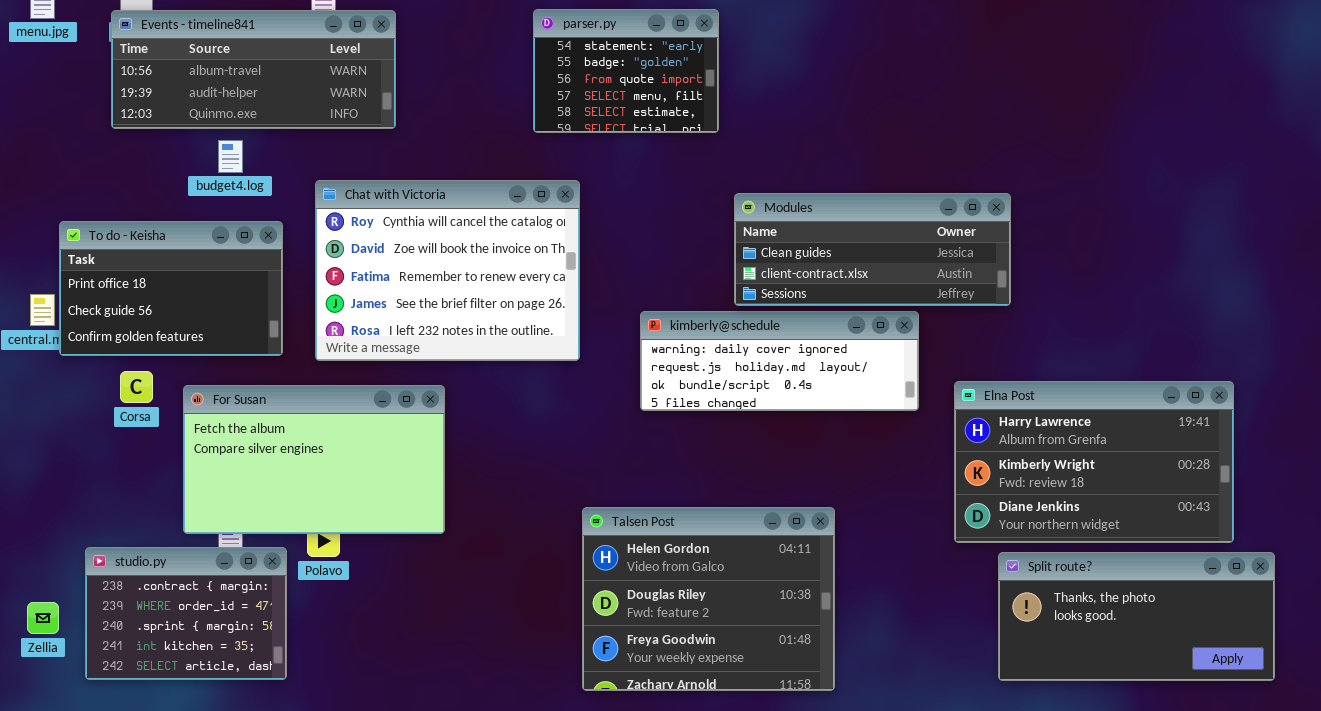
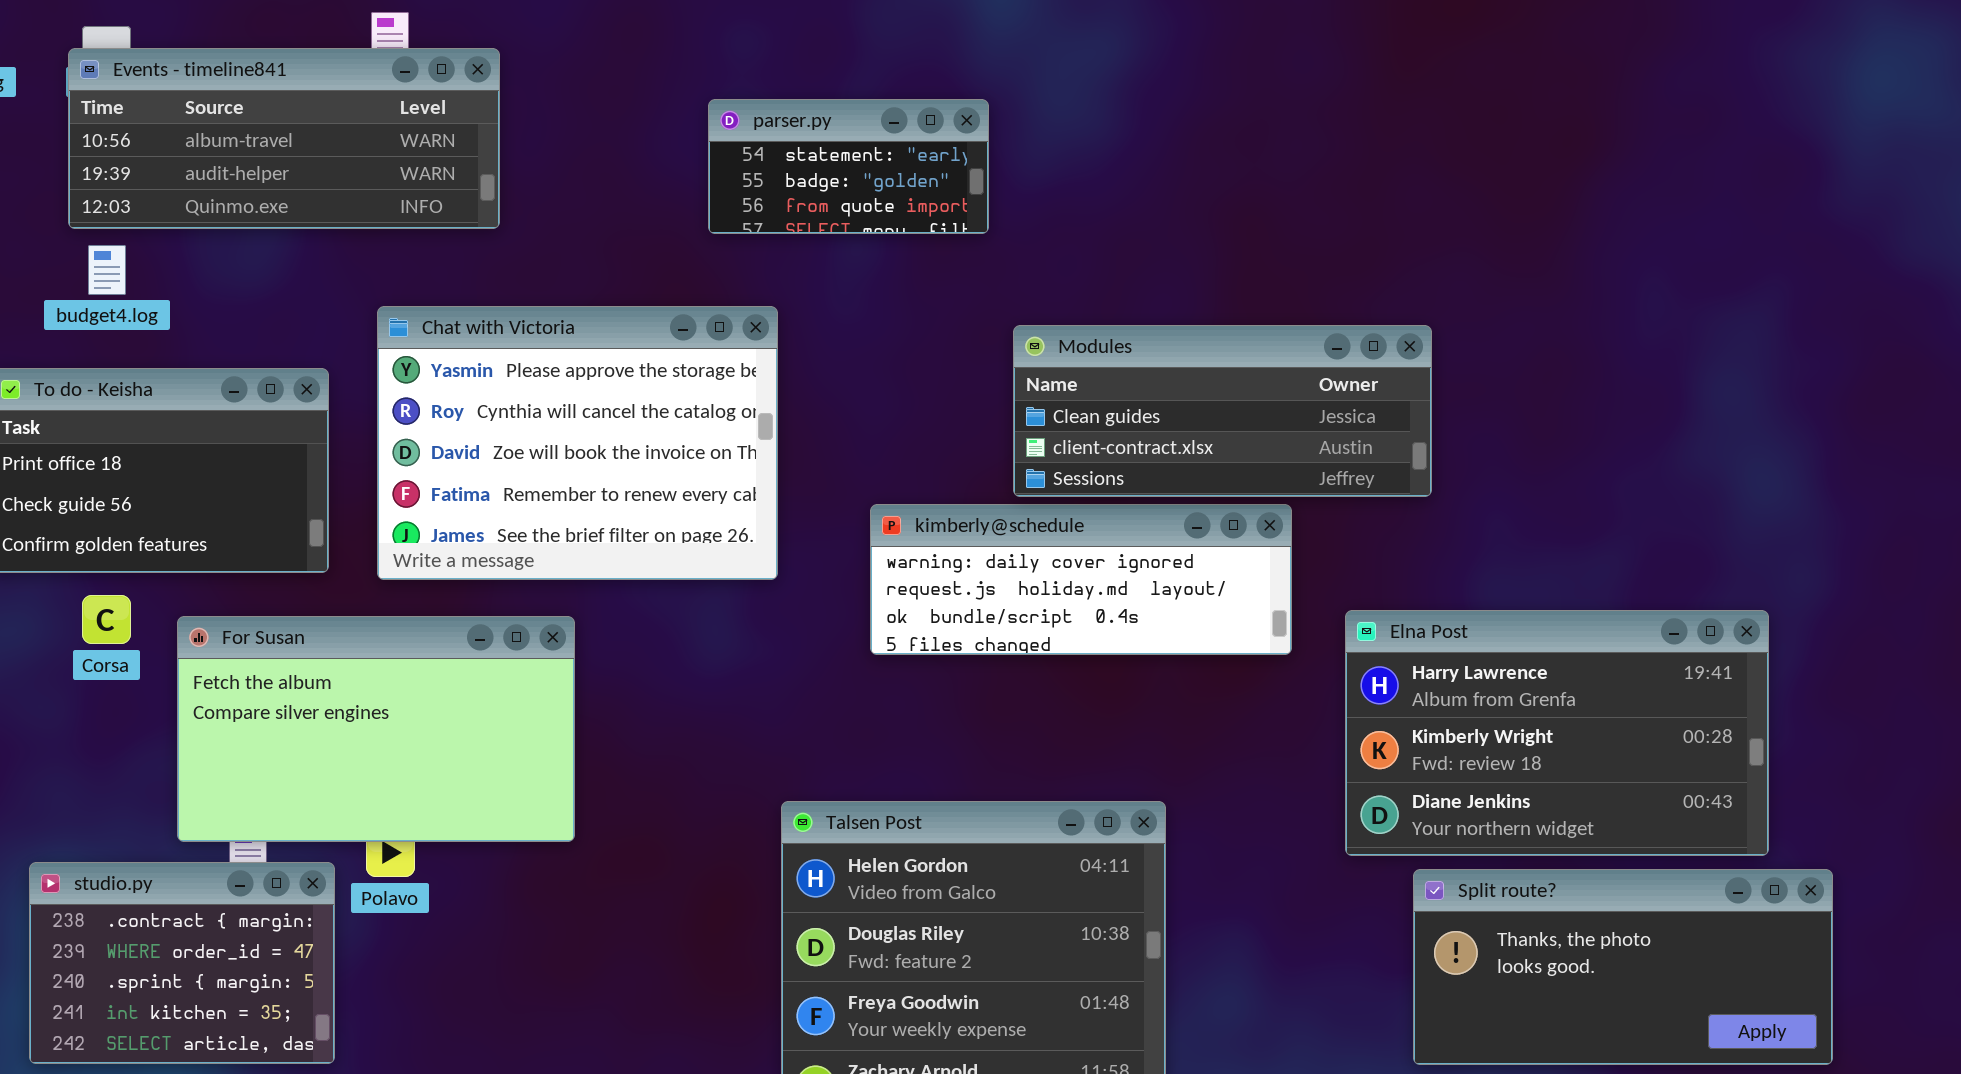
parser.py: [533,9,719,133] -> [708,99,989,234], resized
budget4.log: [218,140,243,173] -> [88,245,126,295], moved
Chat with Victoria: [315,180,580,361] -> [377,306,778,580], scrolled up 1 row

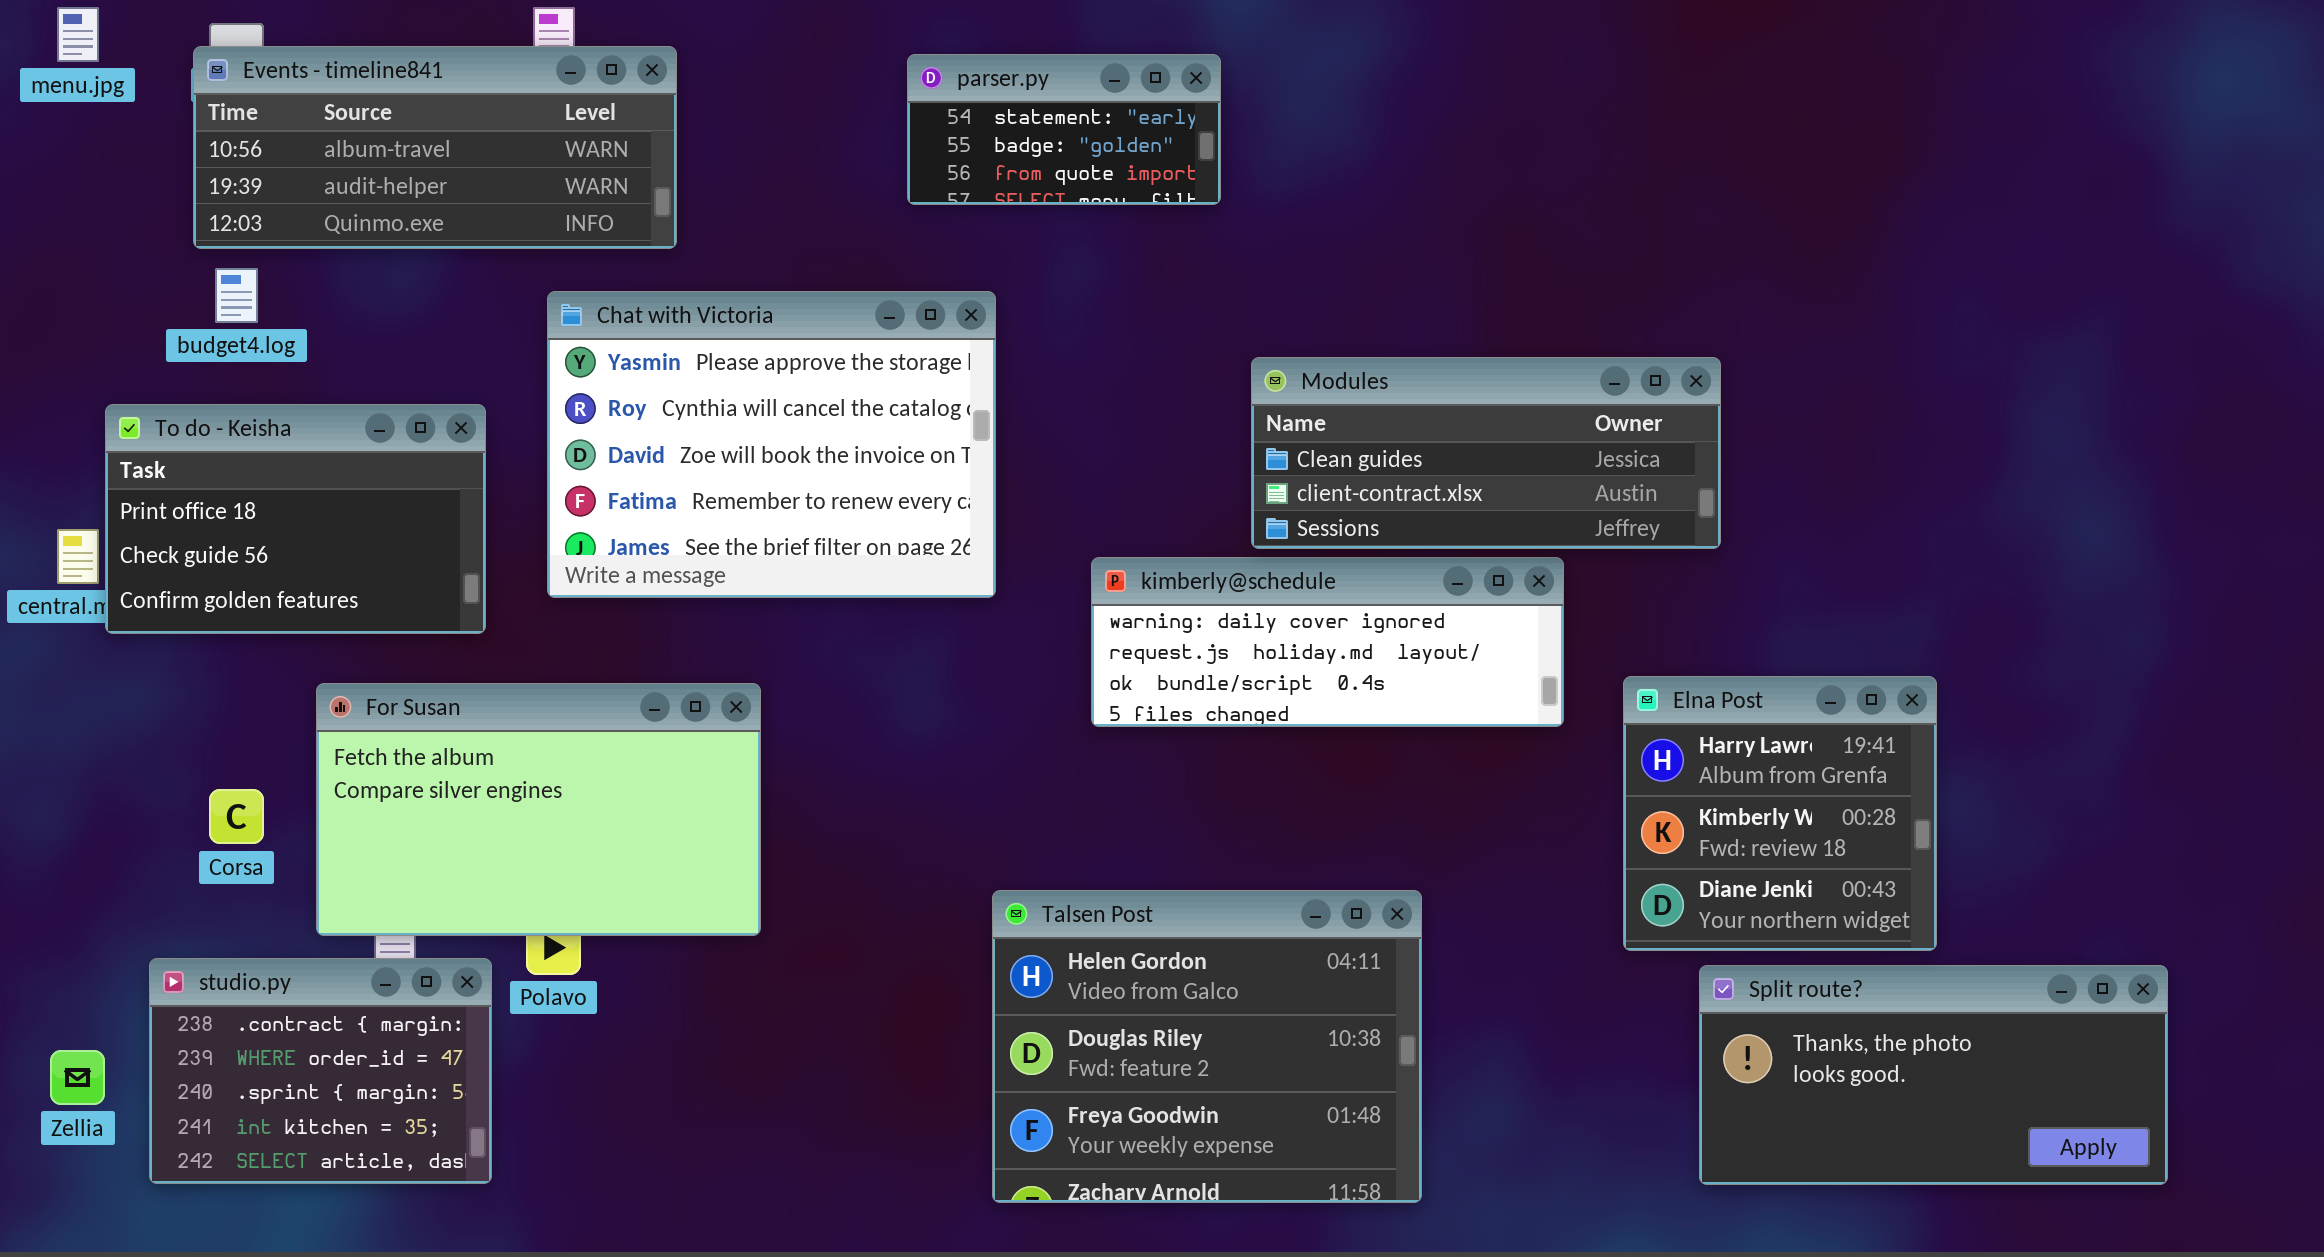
parser.py: [708,99,989,234] -> [907,54,1221,205], moved
Chat with Victoria: [377,306,778,580] -> [547,291,996,598], moved
Corsa: [82,595,131,644] -> [209,789,264,844], moved
Elna Post: [1345,610,1769,856] -> [1623,676,1937,951], resized

